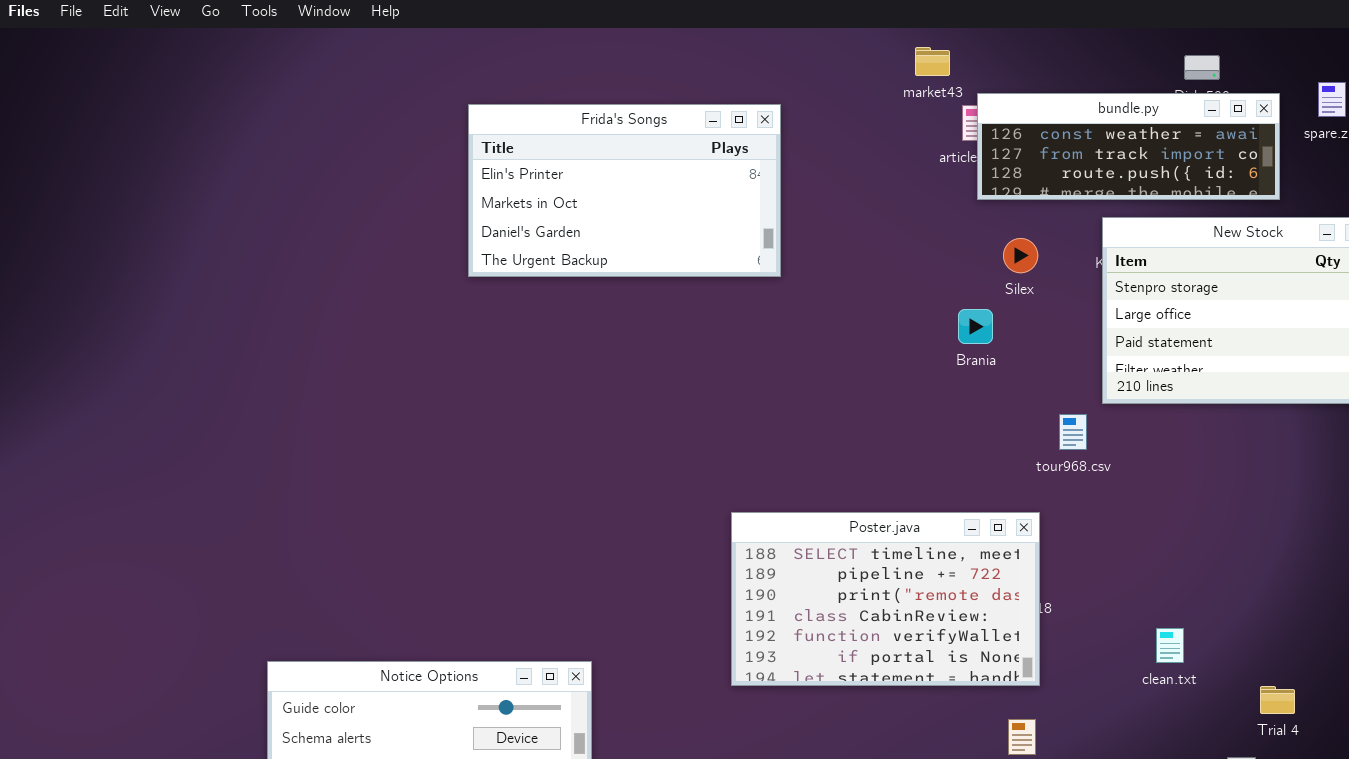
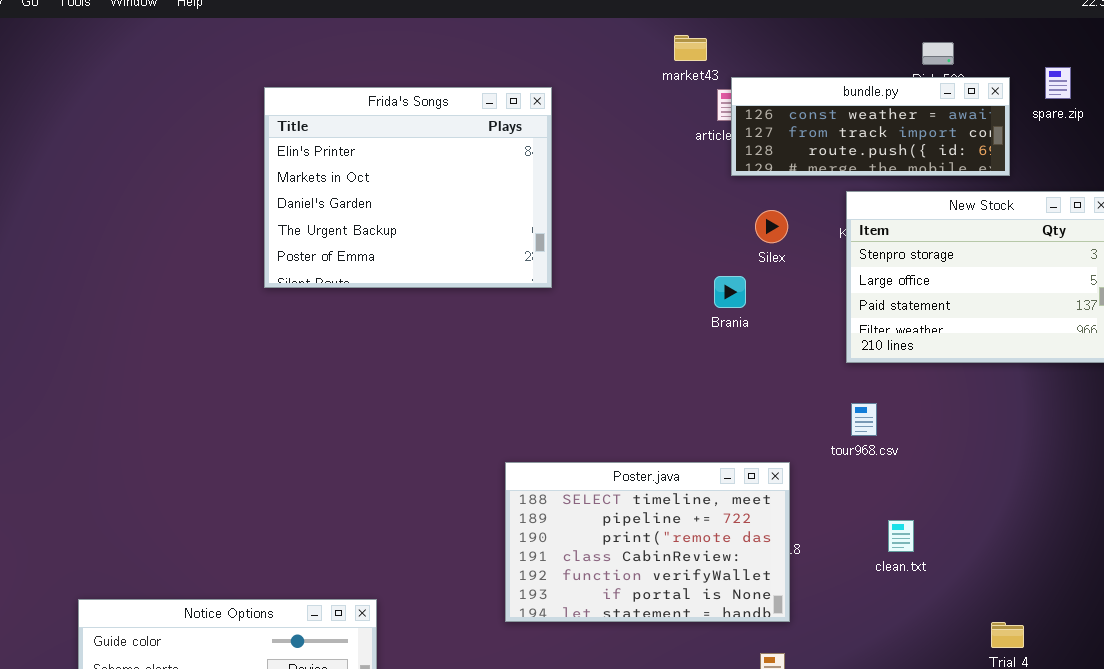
Frida's Songs: [468,104,781,277] -> [264,87,552,288], resized
tour968.csv: [1059,414,1087,450] -> [851,403,877,436], moved
clean.txt: [1156,628,1184,663] -> [888,520,914,552], moved

